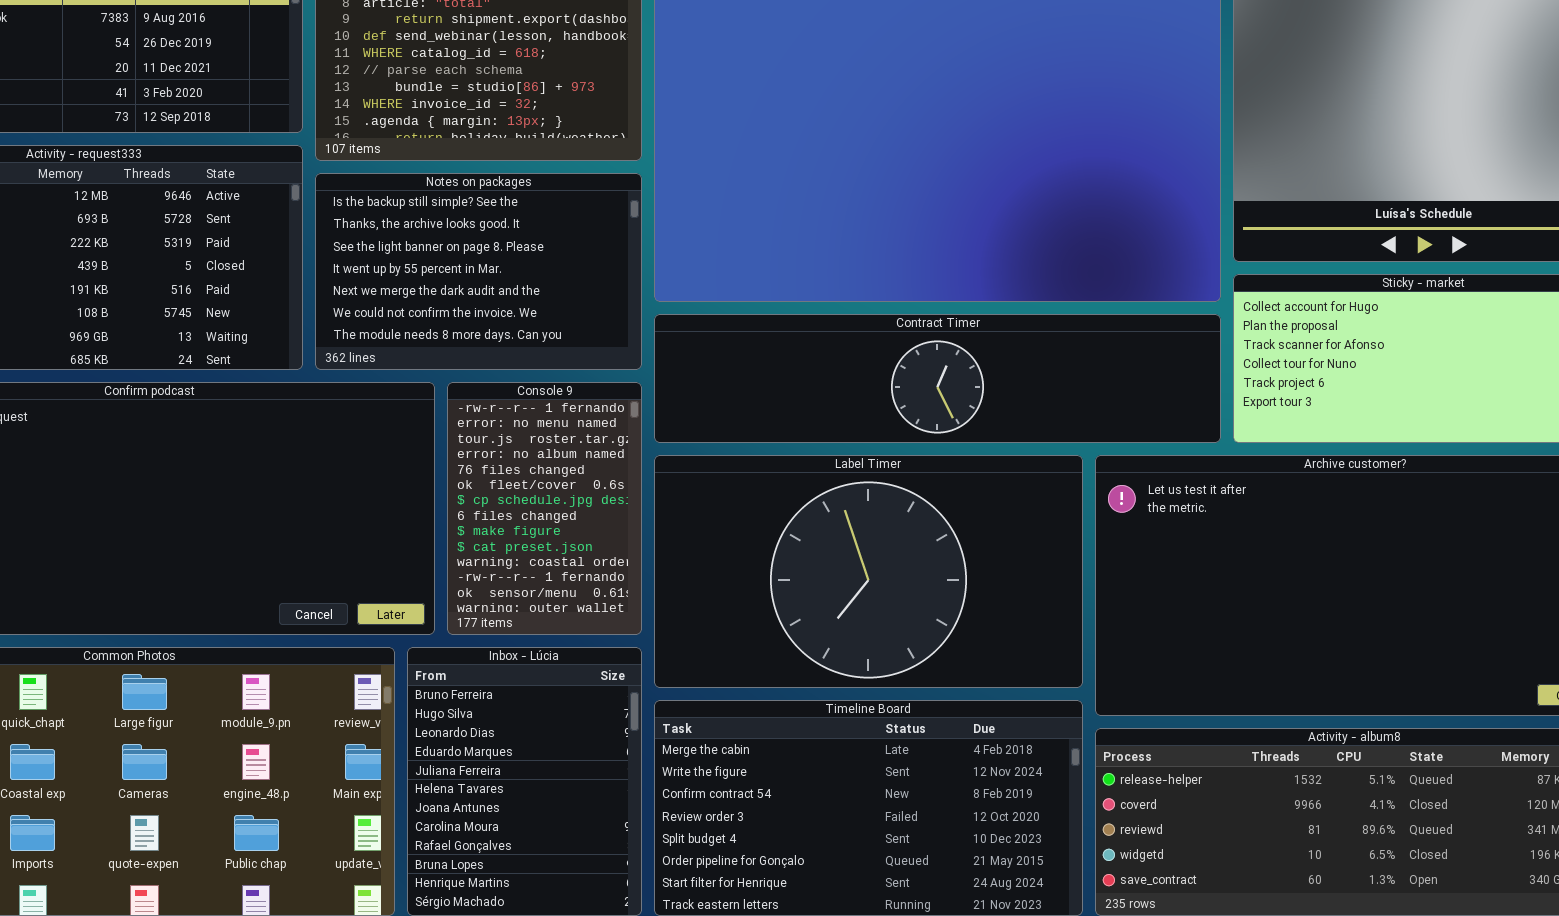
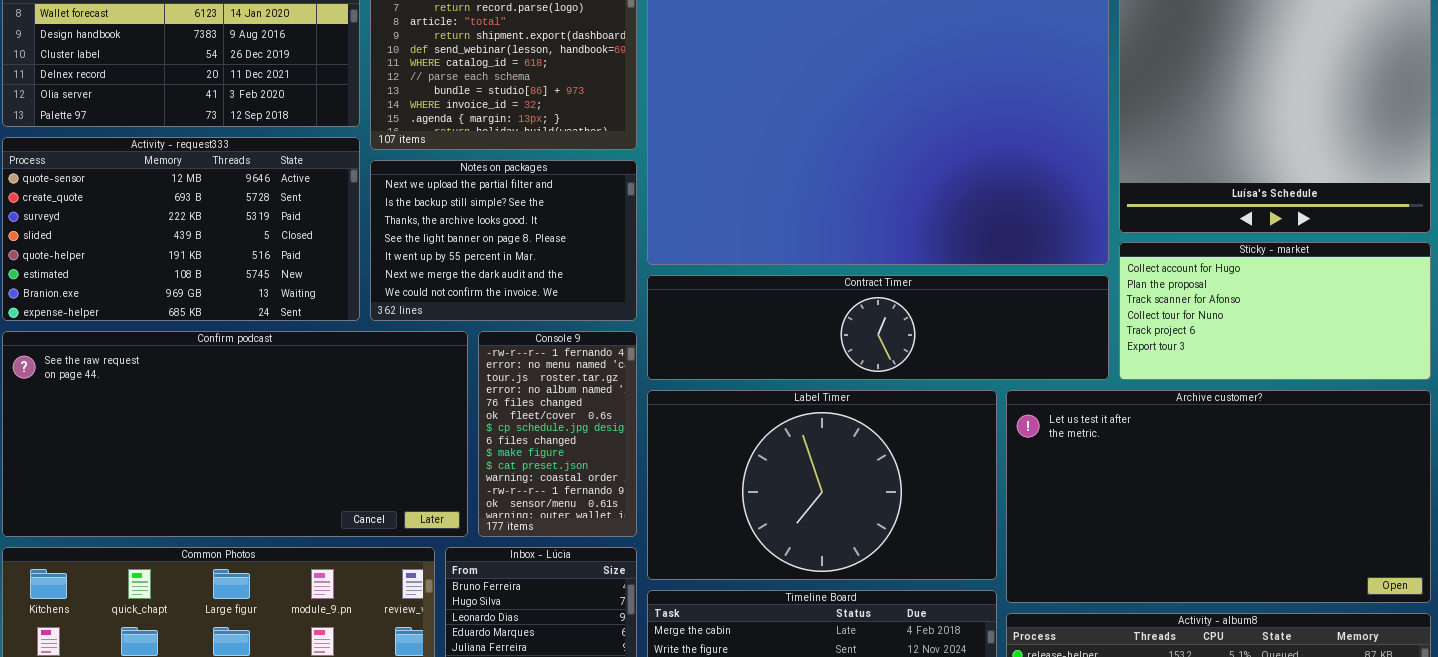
Notes on packages: [315,173,642,370] -> [370,160,637,321], scrolled up 1 row

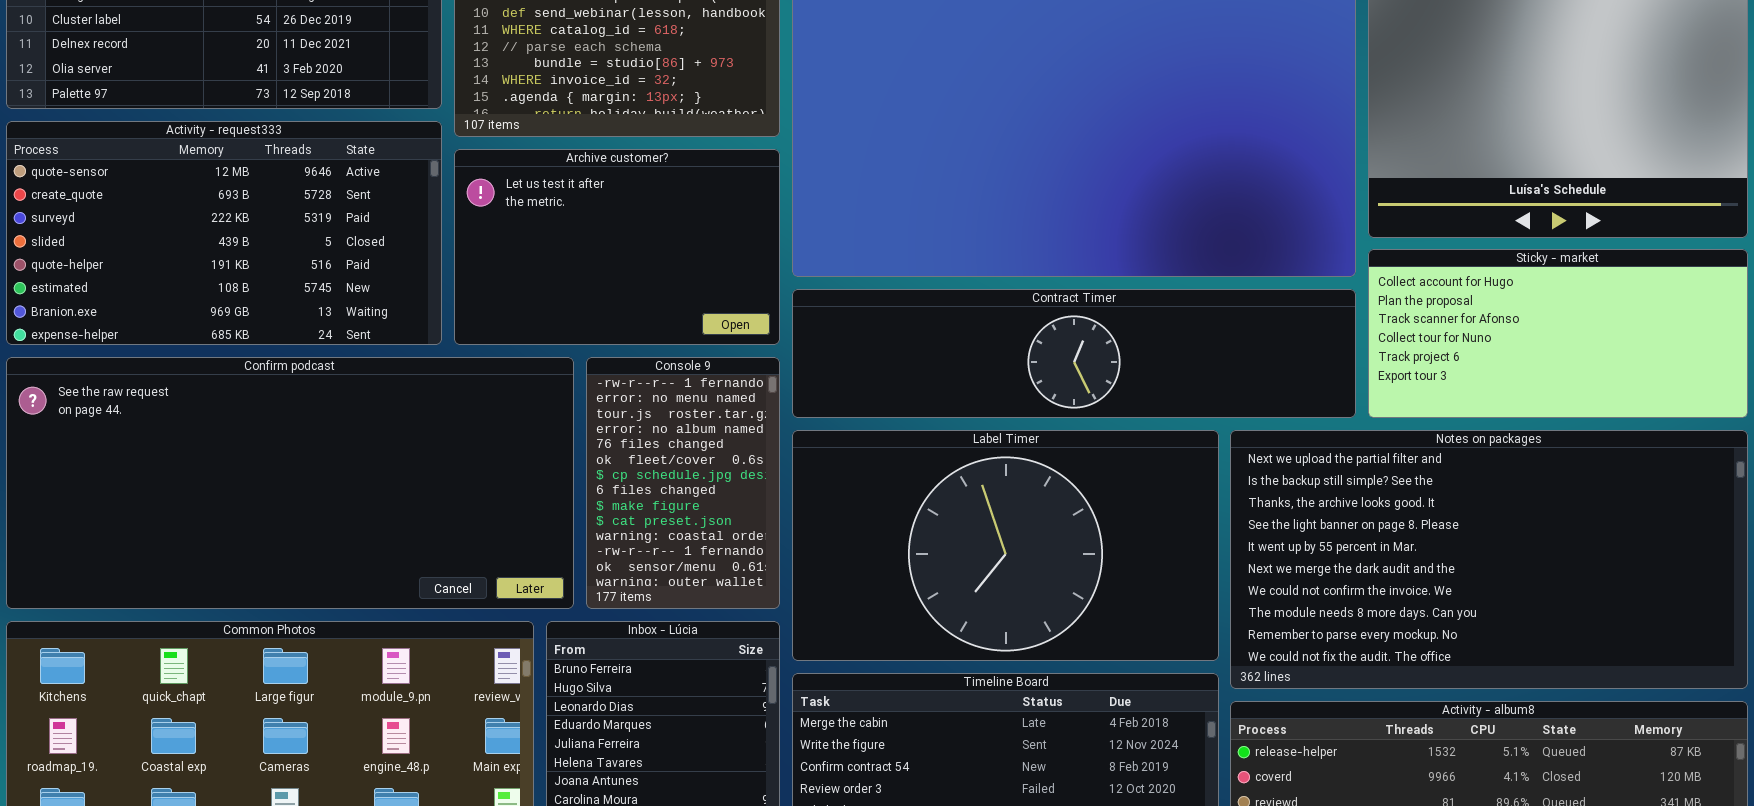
Notes on packages: [370,160,637,321] -> [1230,430,1748,689], moved, resized
Archive customer?: [1006,390,1431,603] -> [454,149,780,345], moved, resized

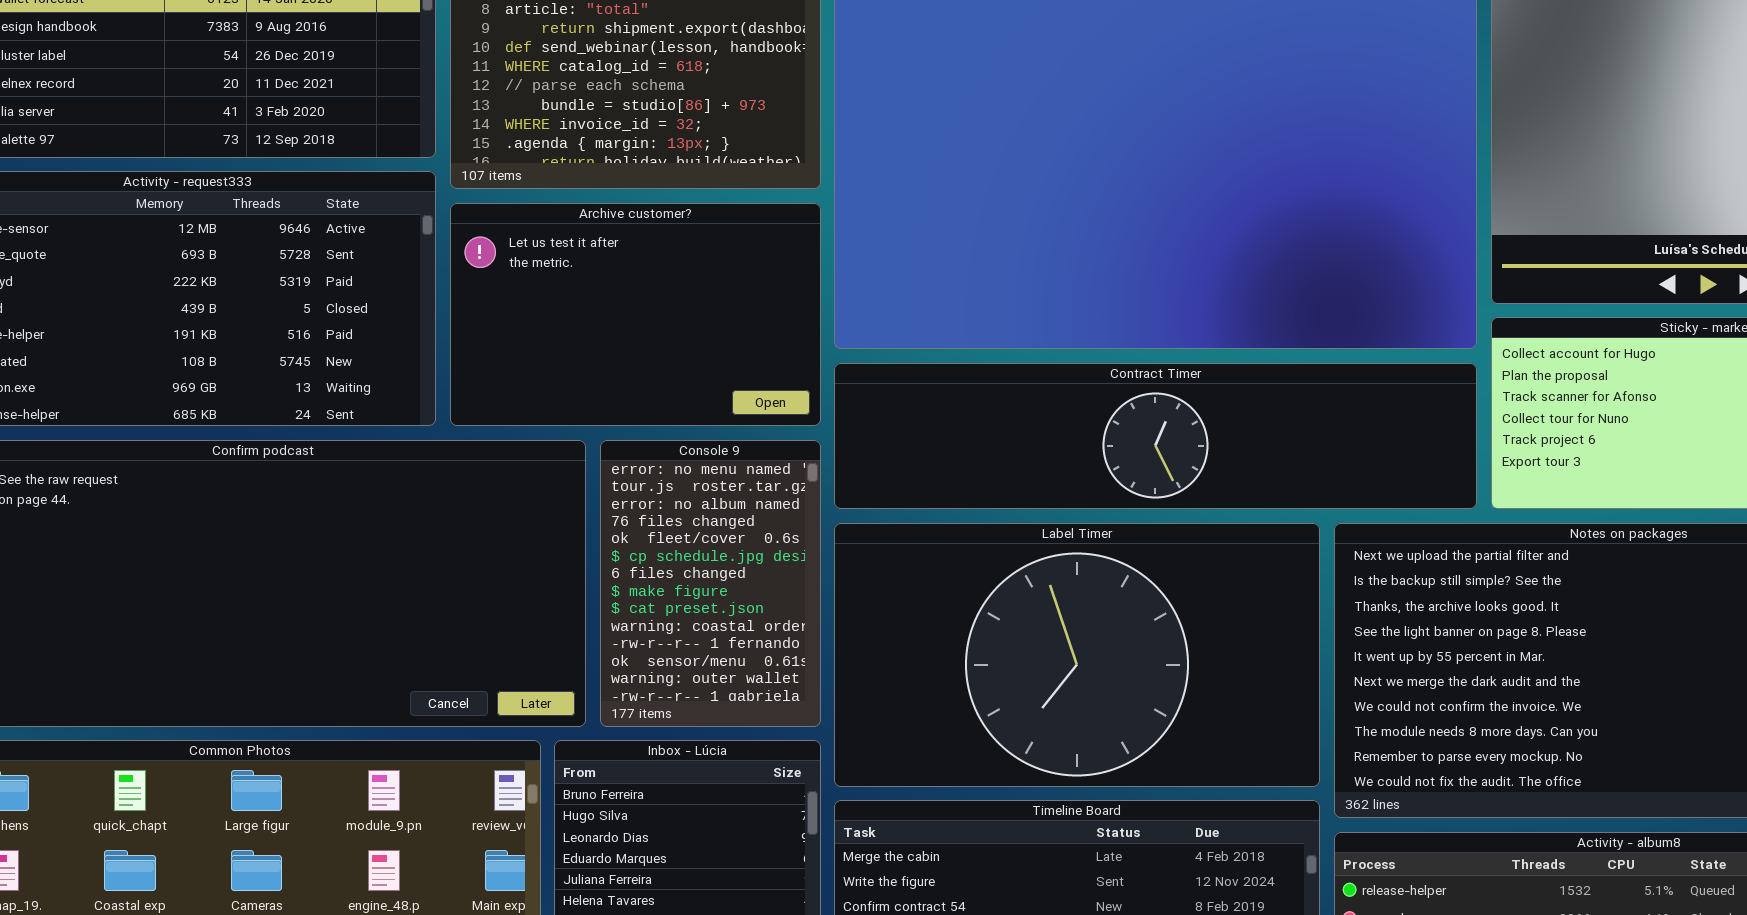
Console 9: [586,357,780,609] -> [600,440,821,727], scrolled down 1 row

